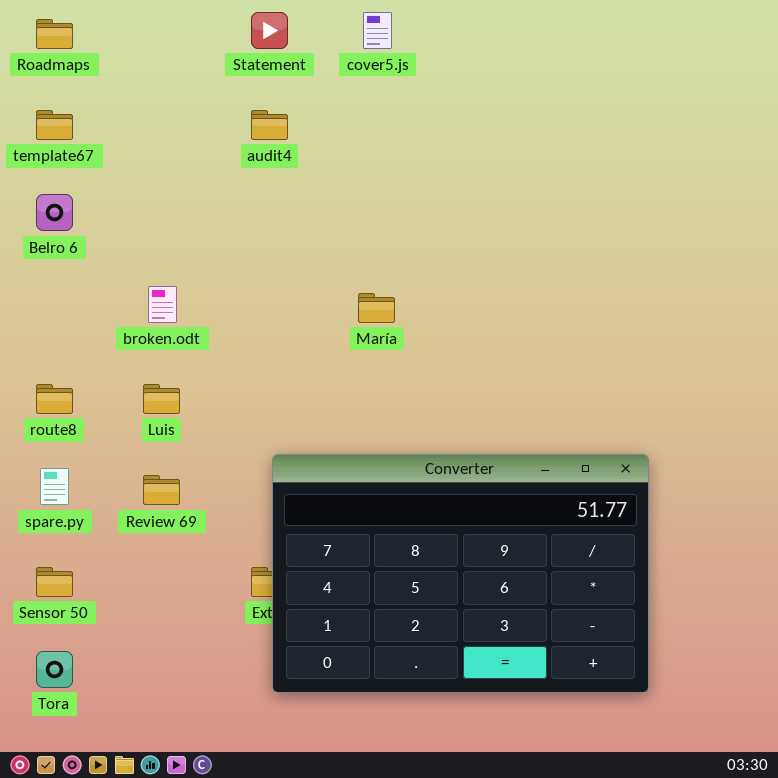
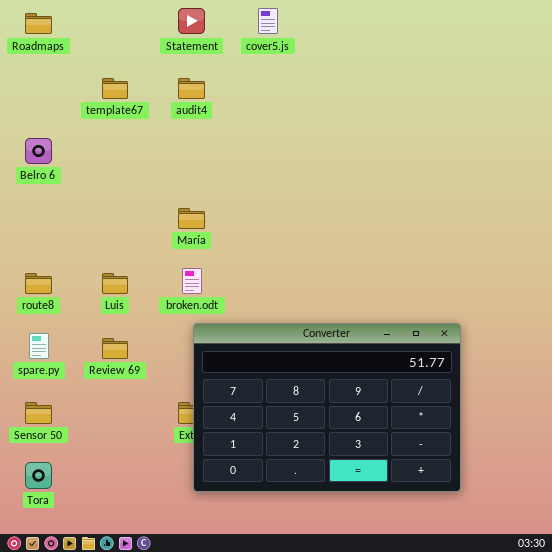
template67: [36,110,73,140] -> [102,78,128,99], moved
broken.odt: [148,286,177,323] -> [182,268,202,294], moved
María: [358,293,395,323] -> [178,208,205,229], moved

